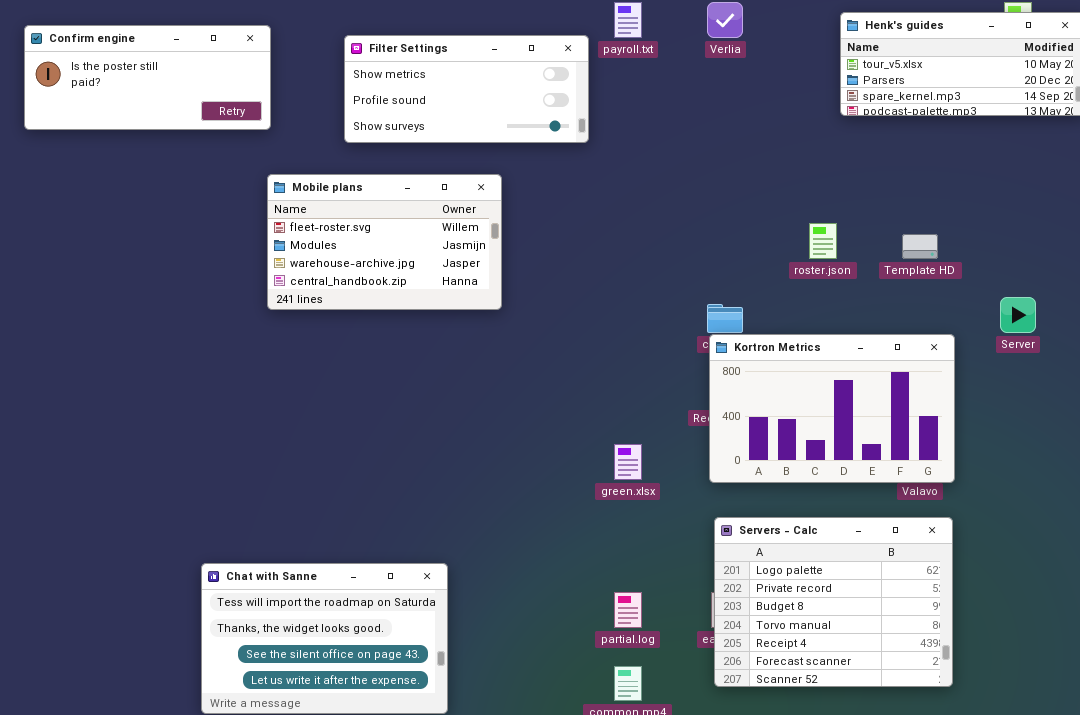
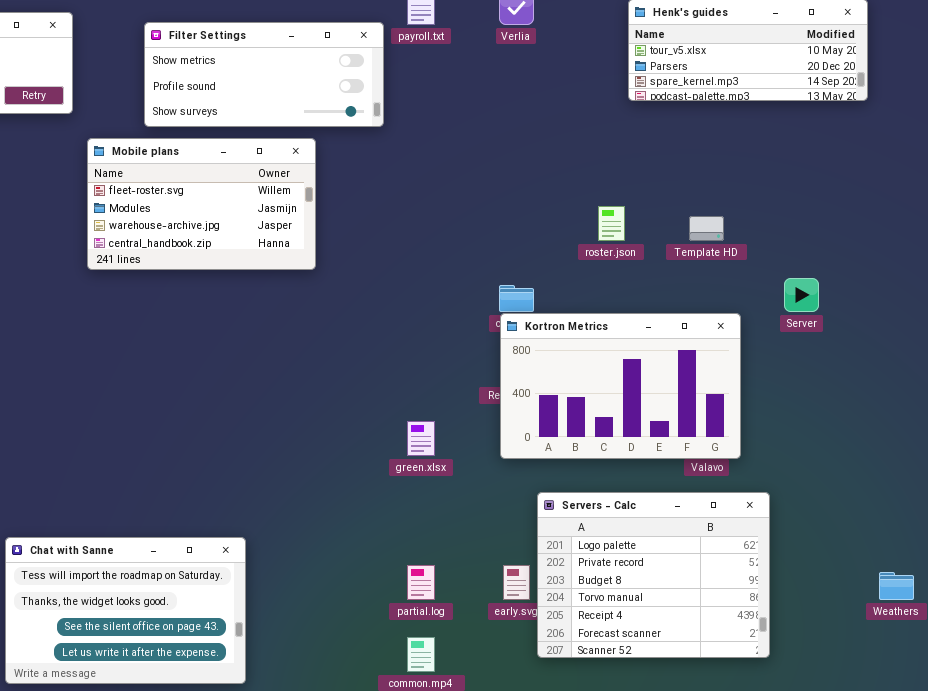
Mobile plans: [267,174,502,310] -> [87,138,316,270], moved
Servers - Calc: [714,517,953,687] -> [537,492,770,658], moved

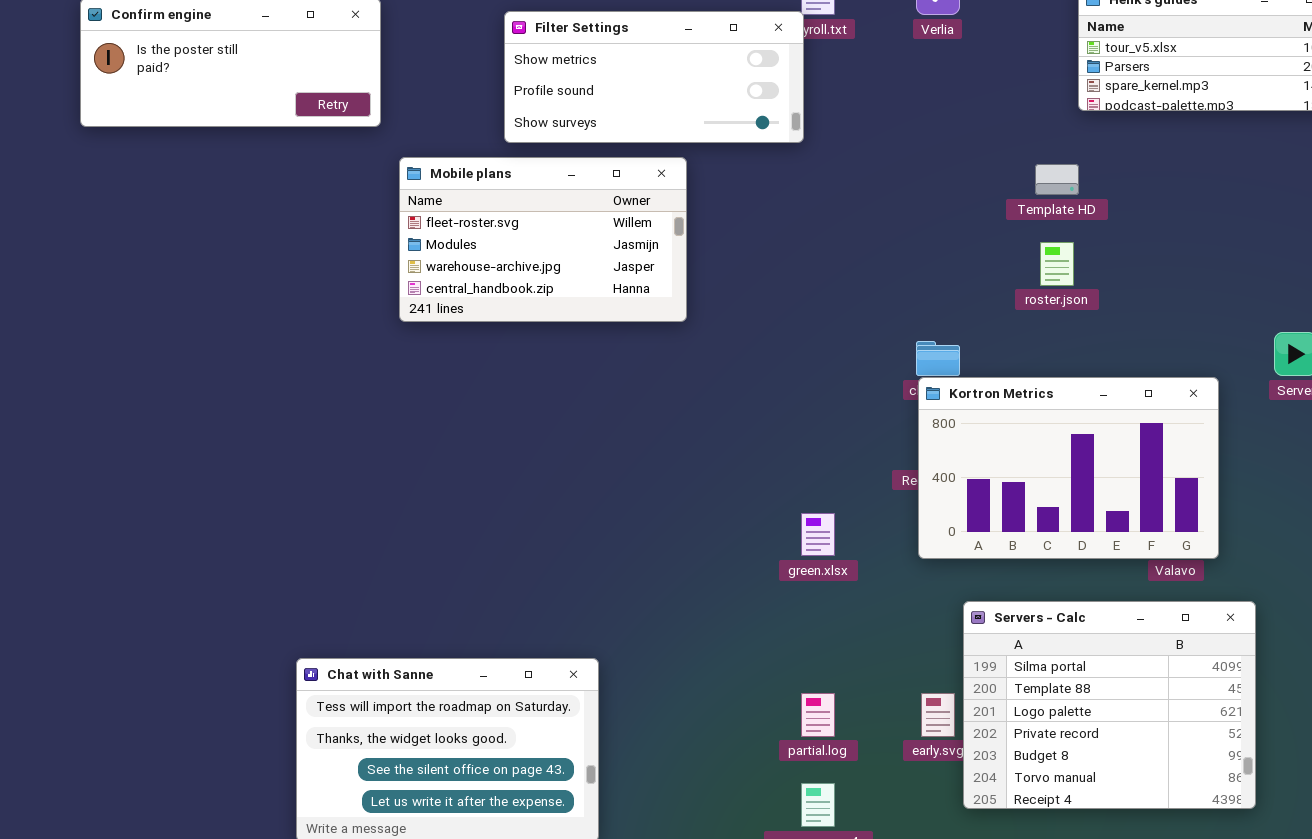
Filter Settings: [144,22,384,127] -> [504,11,804,143], moved
Template HD: [689,216,724,241] -> [1035,164,1079,195], moved
Servers - Calc: [537,492,770,658] -> [963,601,1256,809], scrolled up 2 rows

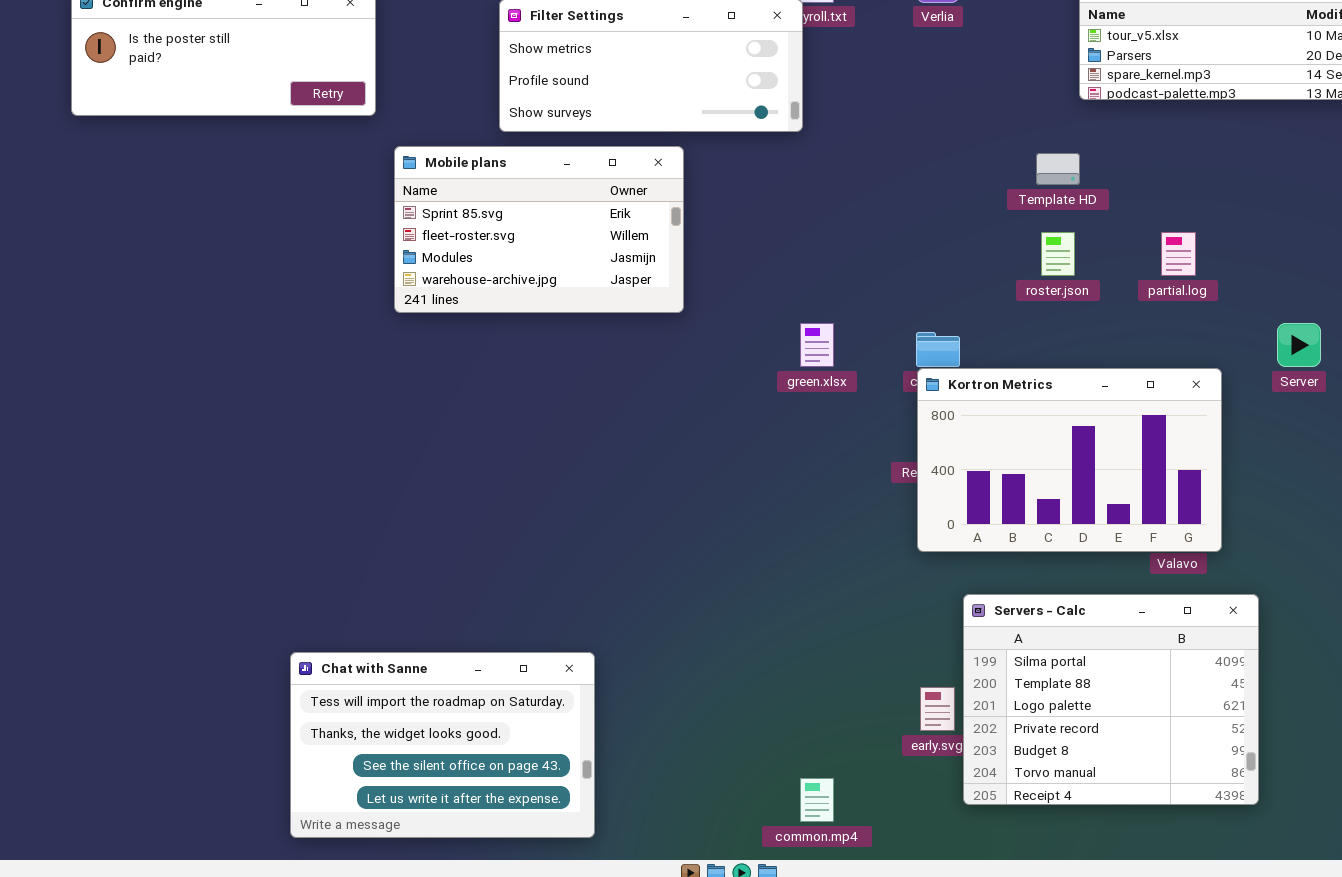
Mobile plans: [399,157,687,322] -> [394,146,684,313], scrolled up 1 row
green.xlsx: [801,513,835,556] -> [800,323,834,367], moved
partial.log: [801,693,835,737] -> [1161,232,1196,276], moved

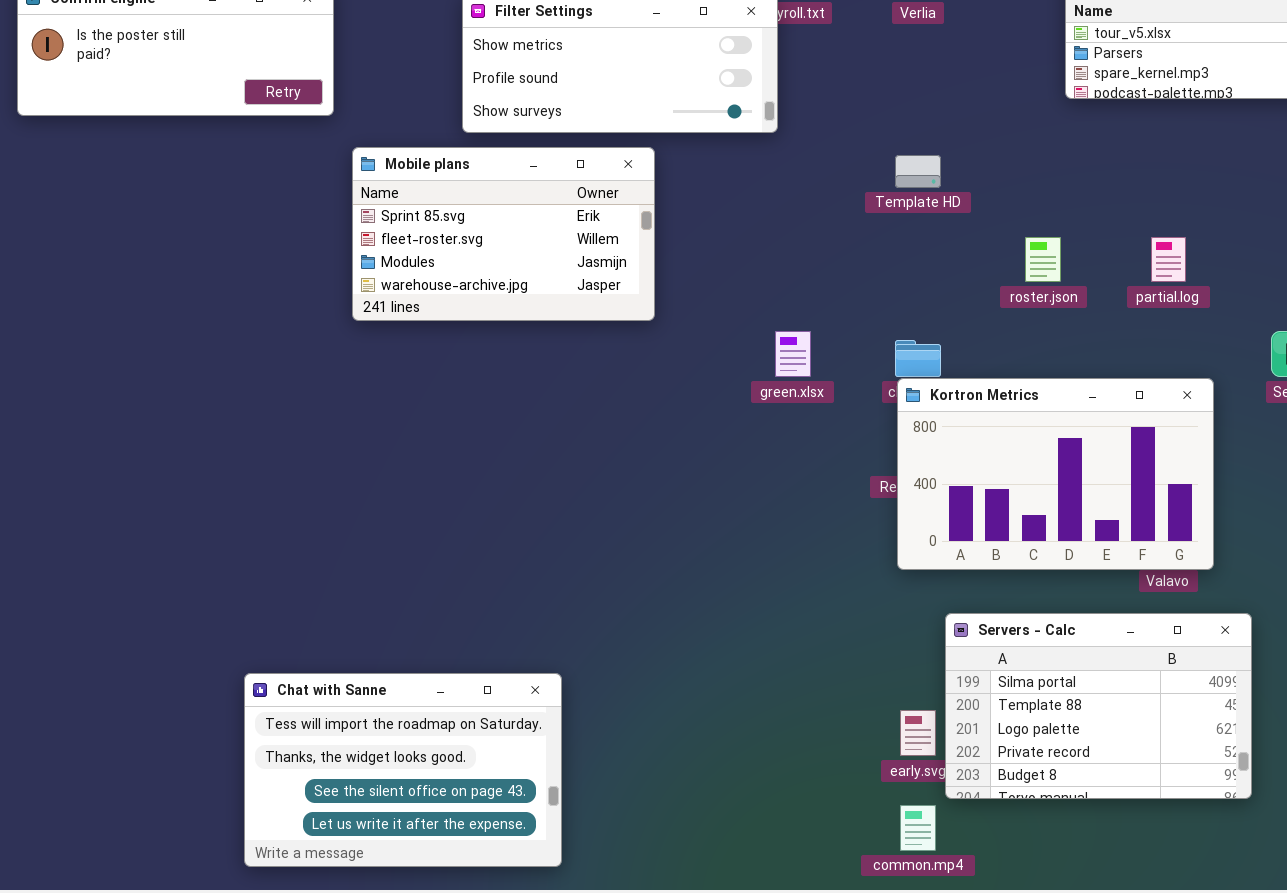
Template HD: [1036,153,1080,185] -> [895,155,941,188], moved
Servers - Calc: [963,594,1259,805] -> [945,613,1252,799], resized
common.mp4: [800,778,834,822] -> [900,805,936,851], moved

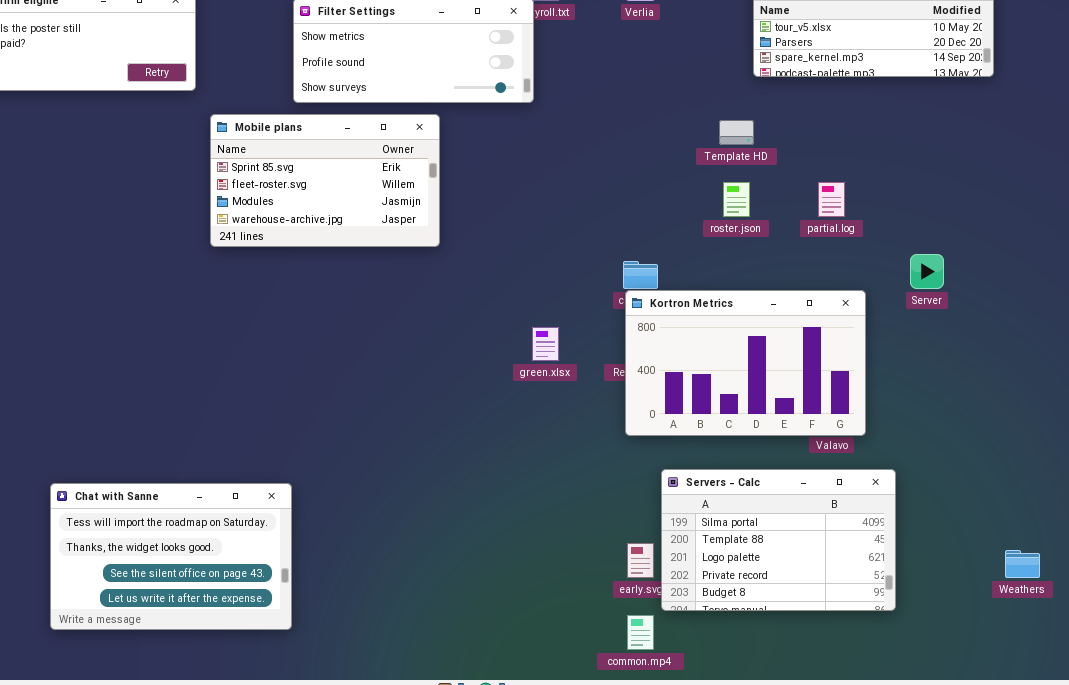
Template HD: [895,155,941,188] -> [719,120,754,145], moved
green.xlsx: [775,331,811,377] -> [532,327,559,361], moved
Chat with Sanne: [244,673,562,867] -> [50,483,292,630], moved

